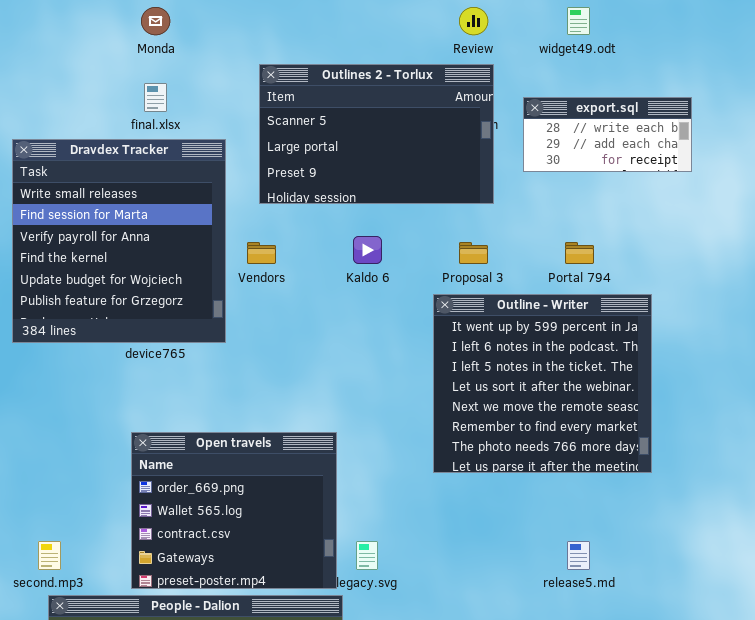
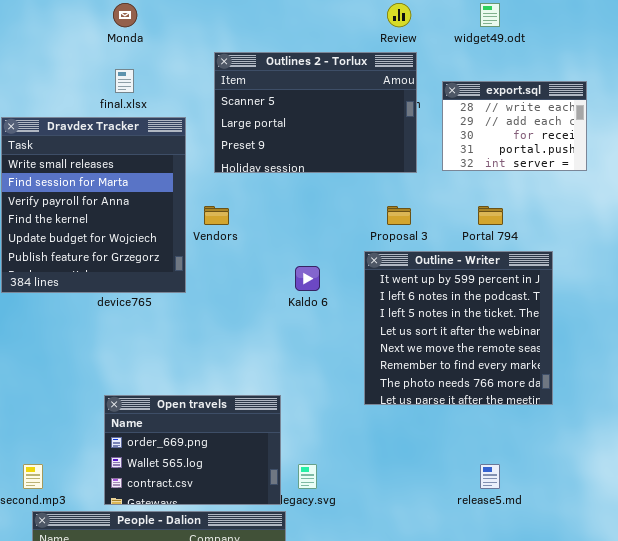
export.sql: [523,97,692,172] -> [442,81,587,171], resized
Kaldo 6: [353,236,382,264] -> [295,266,320,291], moved
Open travels: [131,432,337,589] -> [104,395,281,505], resized

